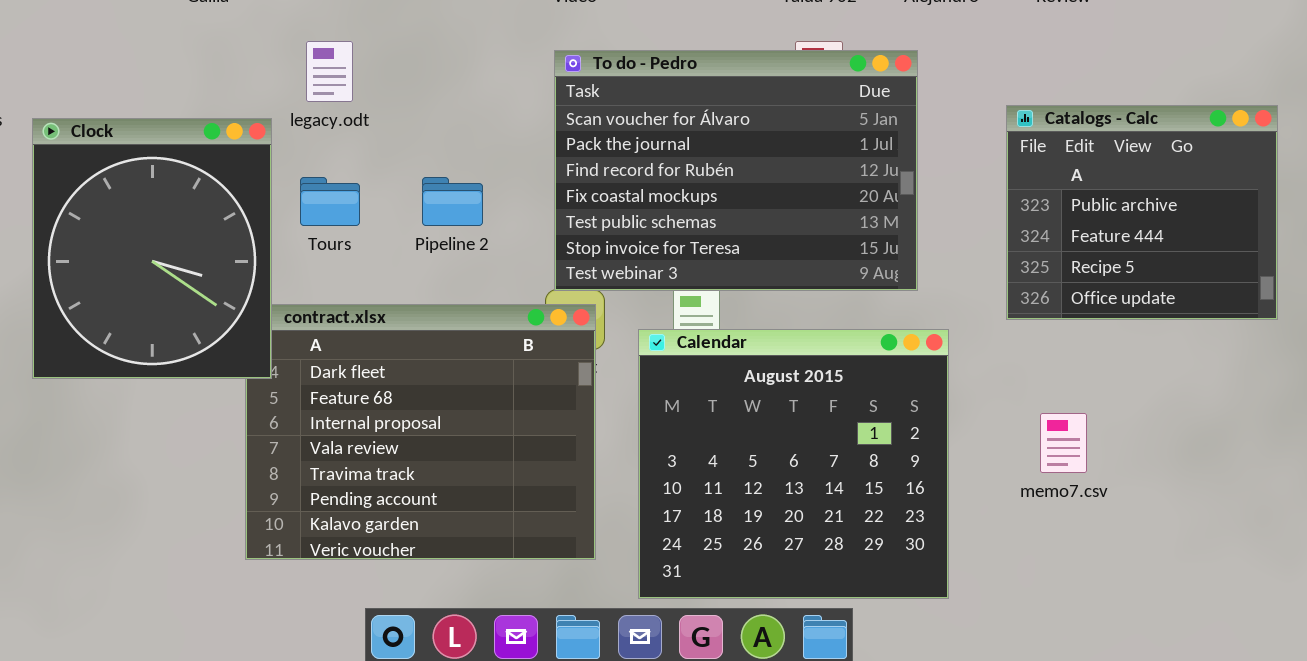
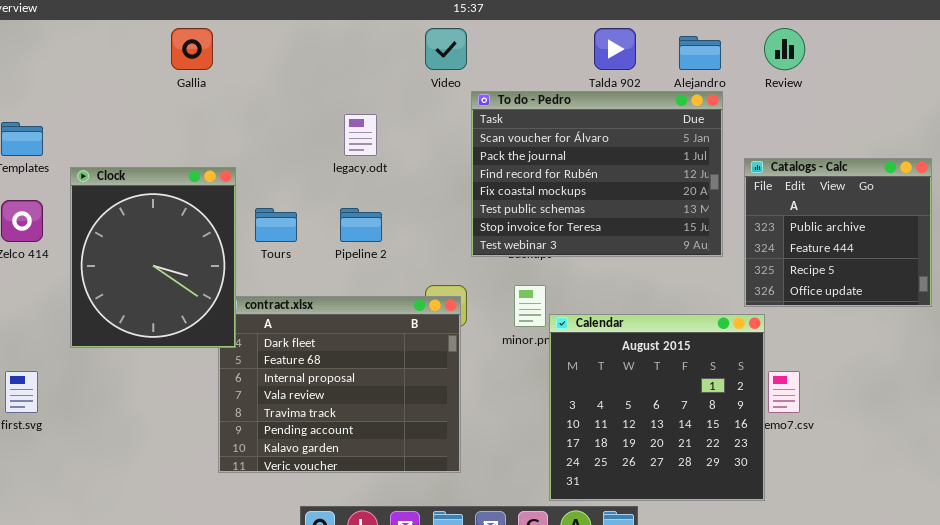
legacy.odt: [306,41,353,102] -> [344,114,377,156], moved
To do - Pedro: [554,50,918,291] -> [471,91,723,257], moved
Calendar: [638,329,949,599] -> [549,314,765,501], moved

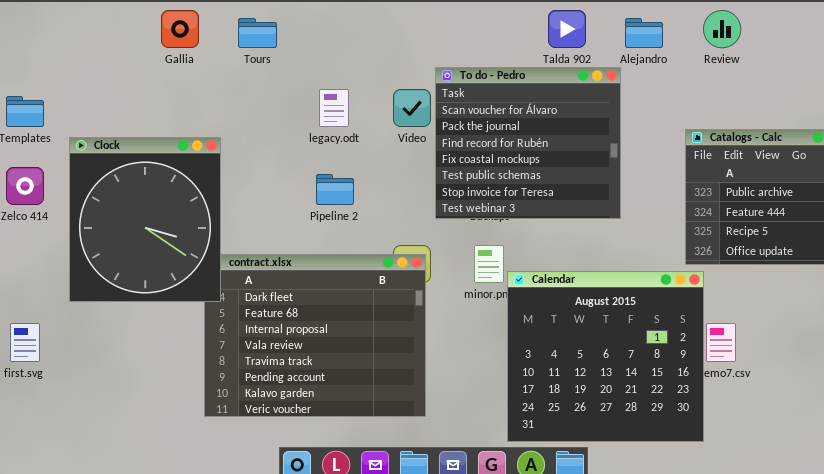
Video: [425,28,467,70] -> [393,89,431,127], moved
To do - Pedro: [471,91,723,257] -> [435,67,621,219], resized
Tours: [255,208,297,242] -> [238,18,277,48], moved

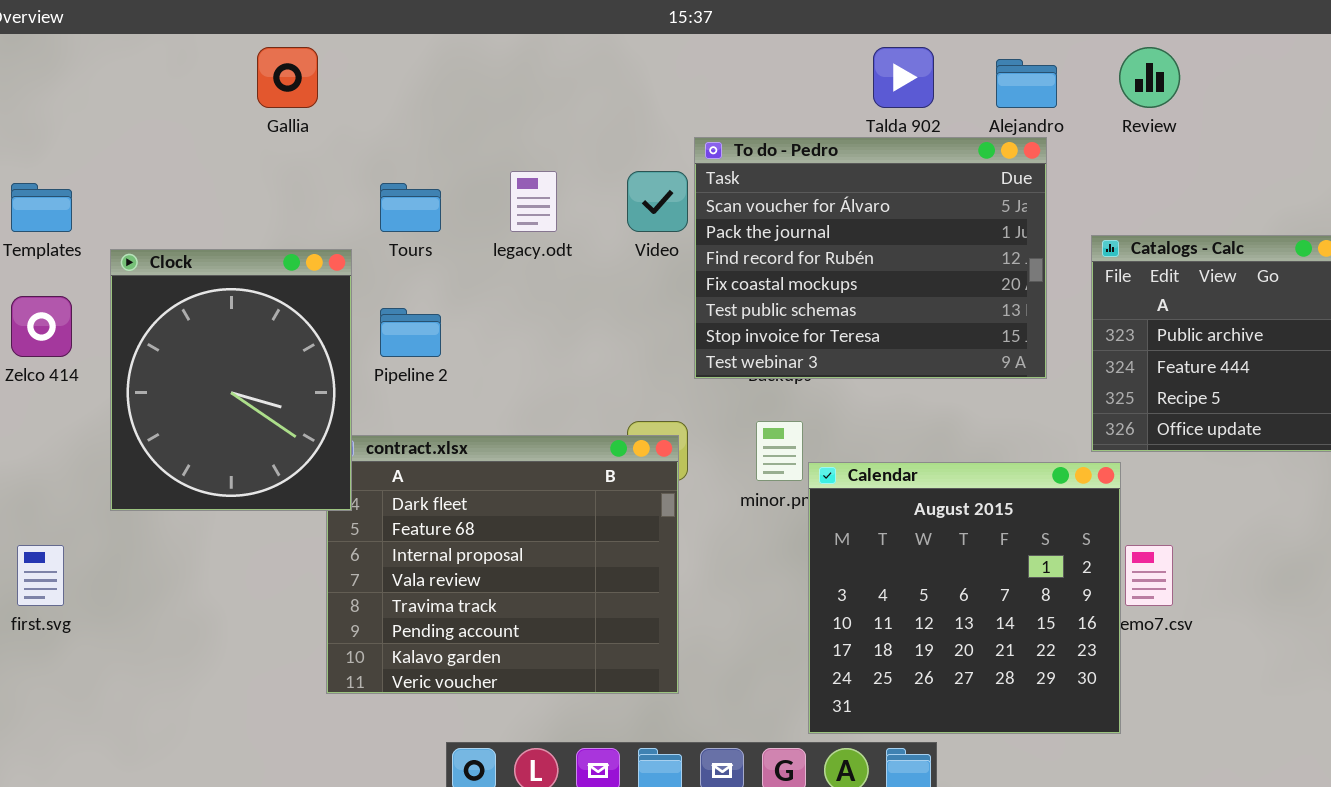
Tours: [238,18,277,48] -> [380,183,441,232], moved
To do - Pedro: [435,67,621,219] -> [694,137,1047,379], resized
Pipeline 2: [316,174,354,205] -> [380,308,441,357], moved

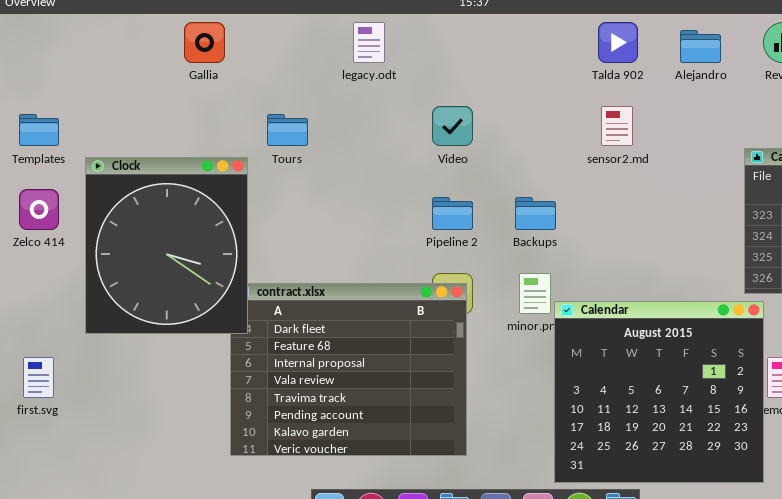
To do - Pedro: [694,137,1047,379] -> none, closed
legacy.odt: [510,171,557,232] -> [353,22,385,63], moved
Pipeline 2: [380,308,441,357] -> [432,197,473,230], moved

